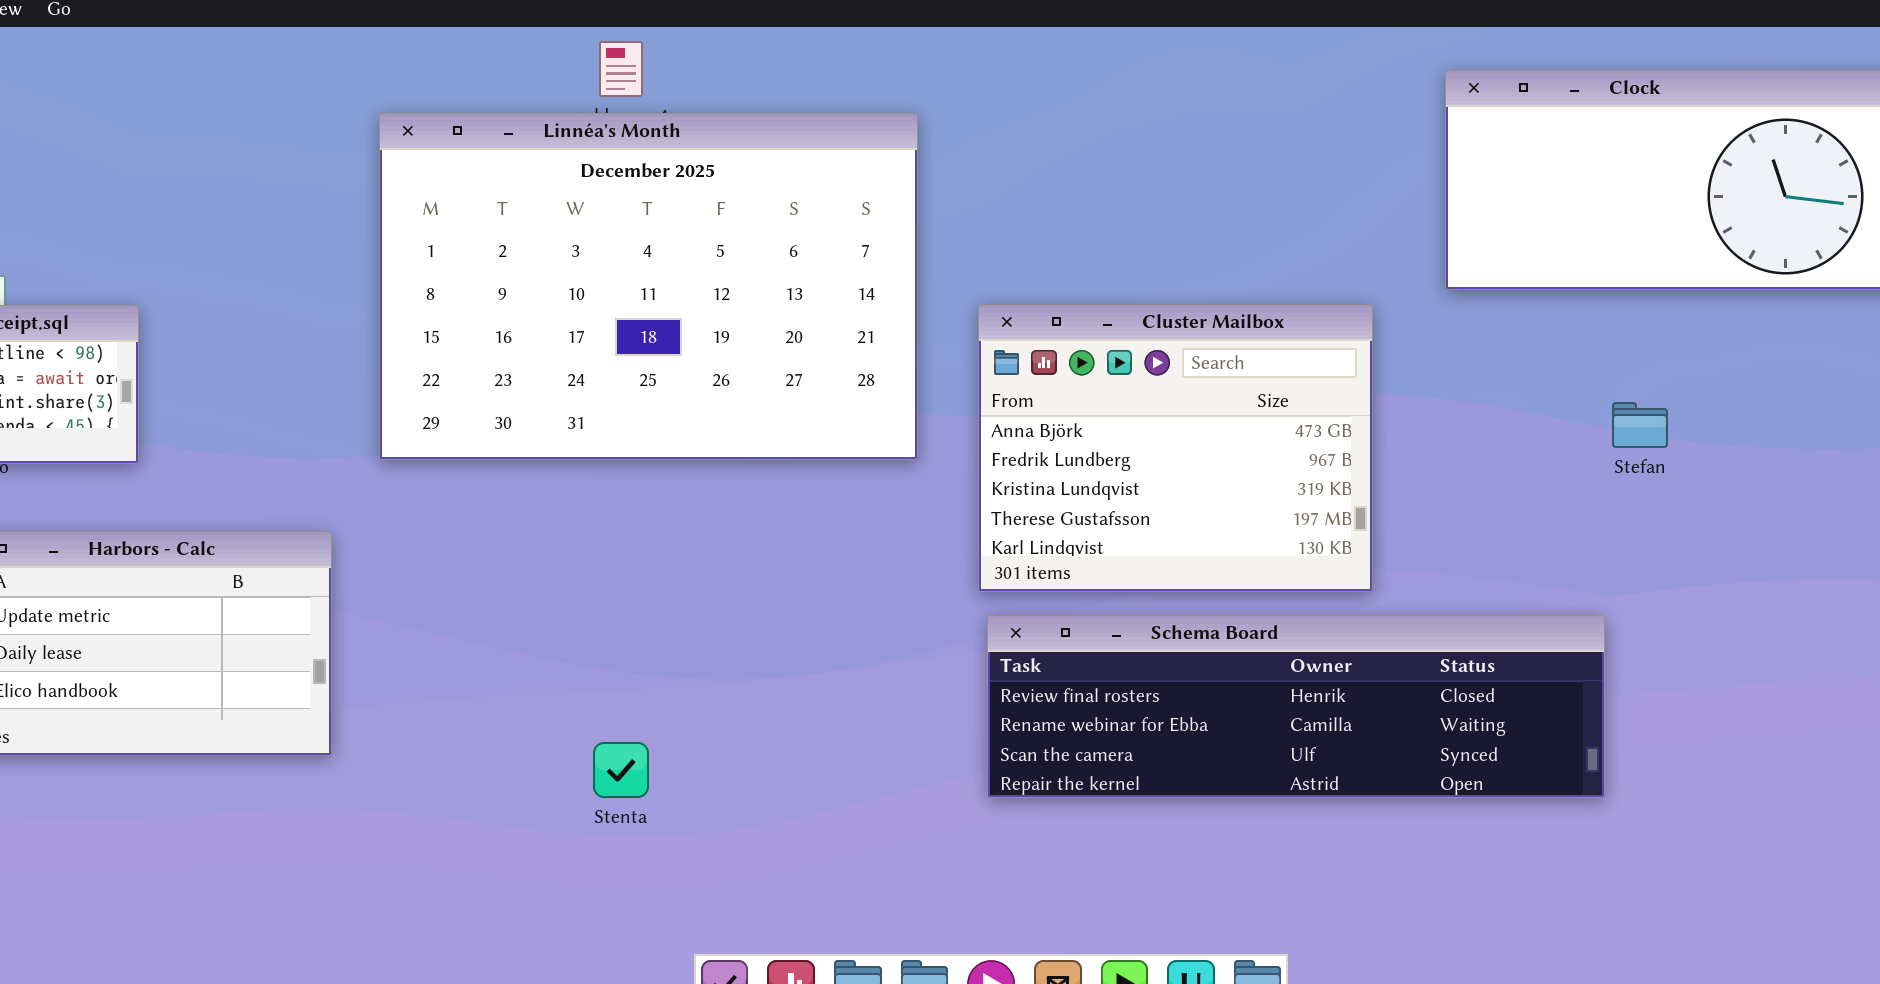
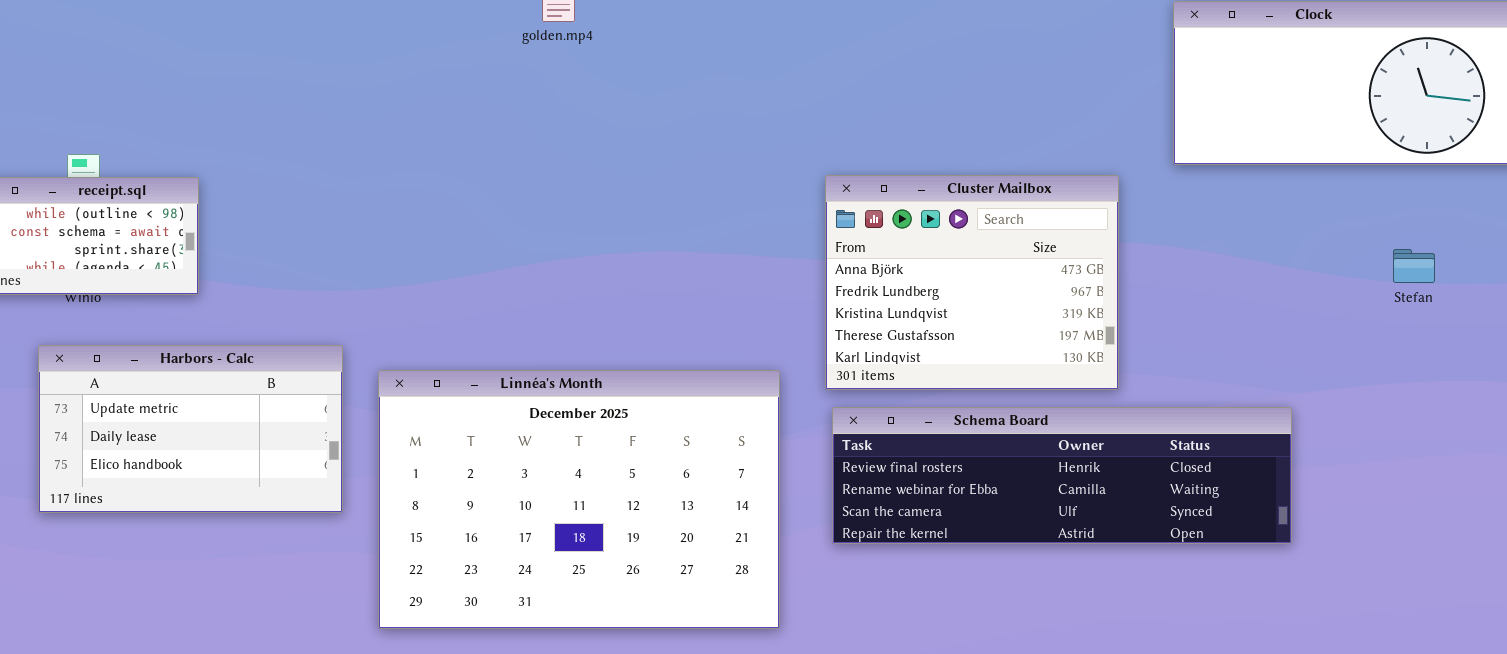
Linnéa's Month: [379,113,918,460] -> [378,370,780,629], moved
Stefan: [1612,402,1668,448] -> [1393,249,1435,283], moved

